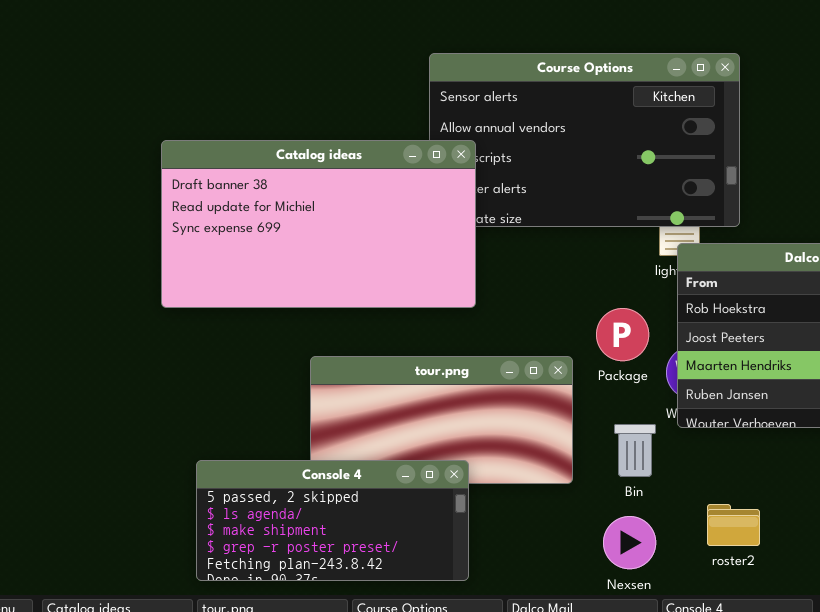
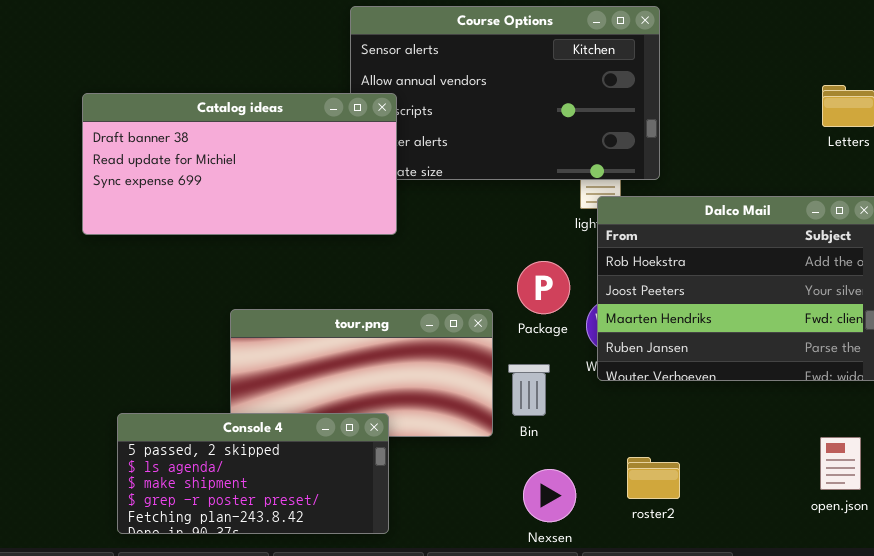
Catalog ideas: [161,140,476,308] -> [82,93,397,235], resized
Bin: [614,424,656,477] -> [508,364,550,416], moved

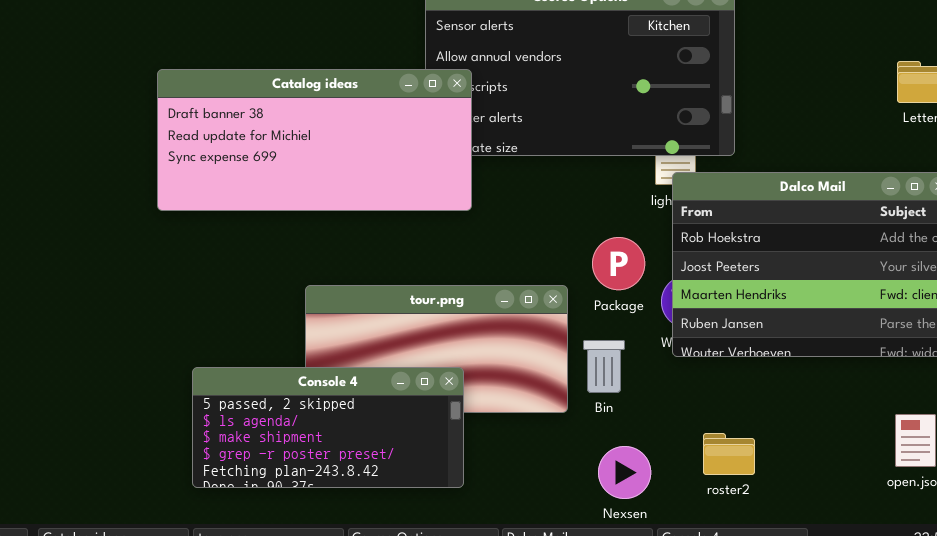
Console 4: [117,413,389,534] -> [192,367,464,488], moved

